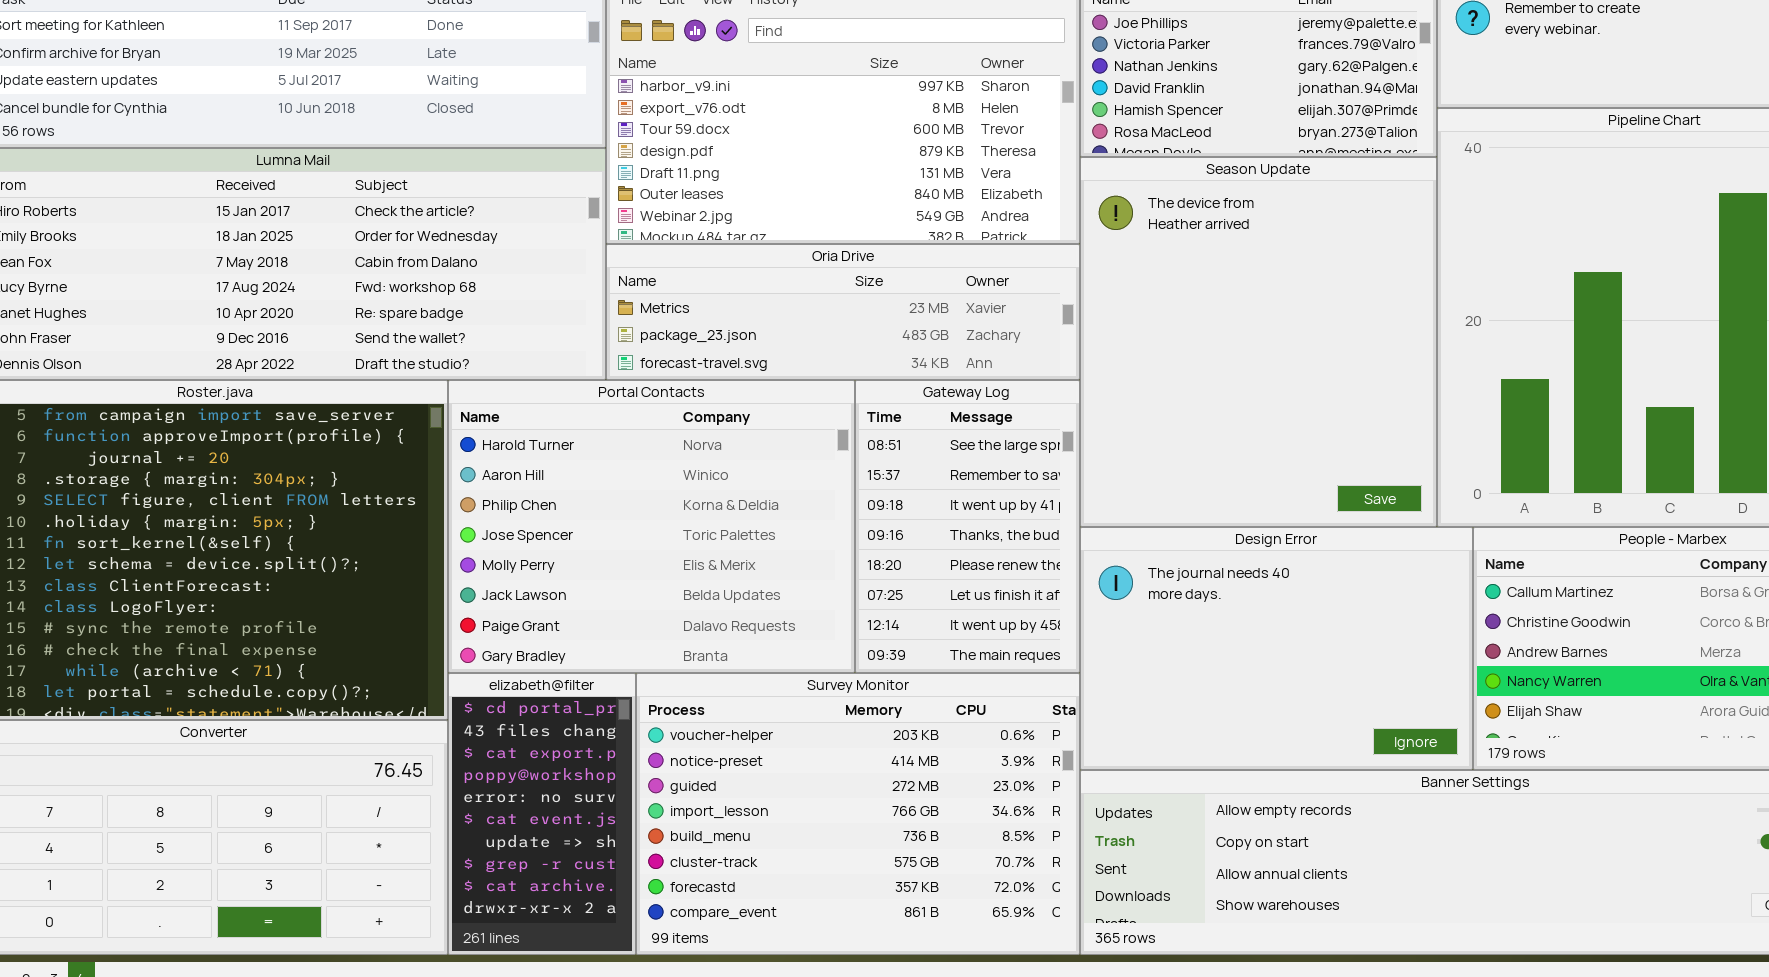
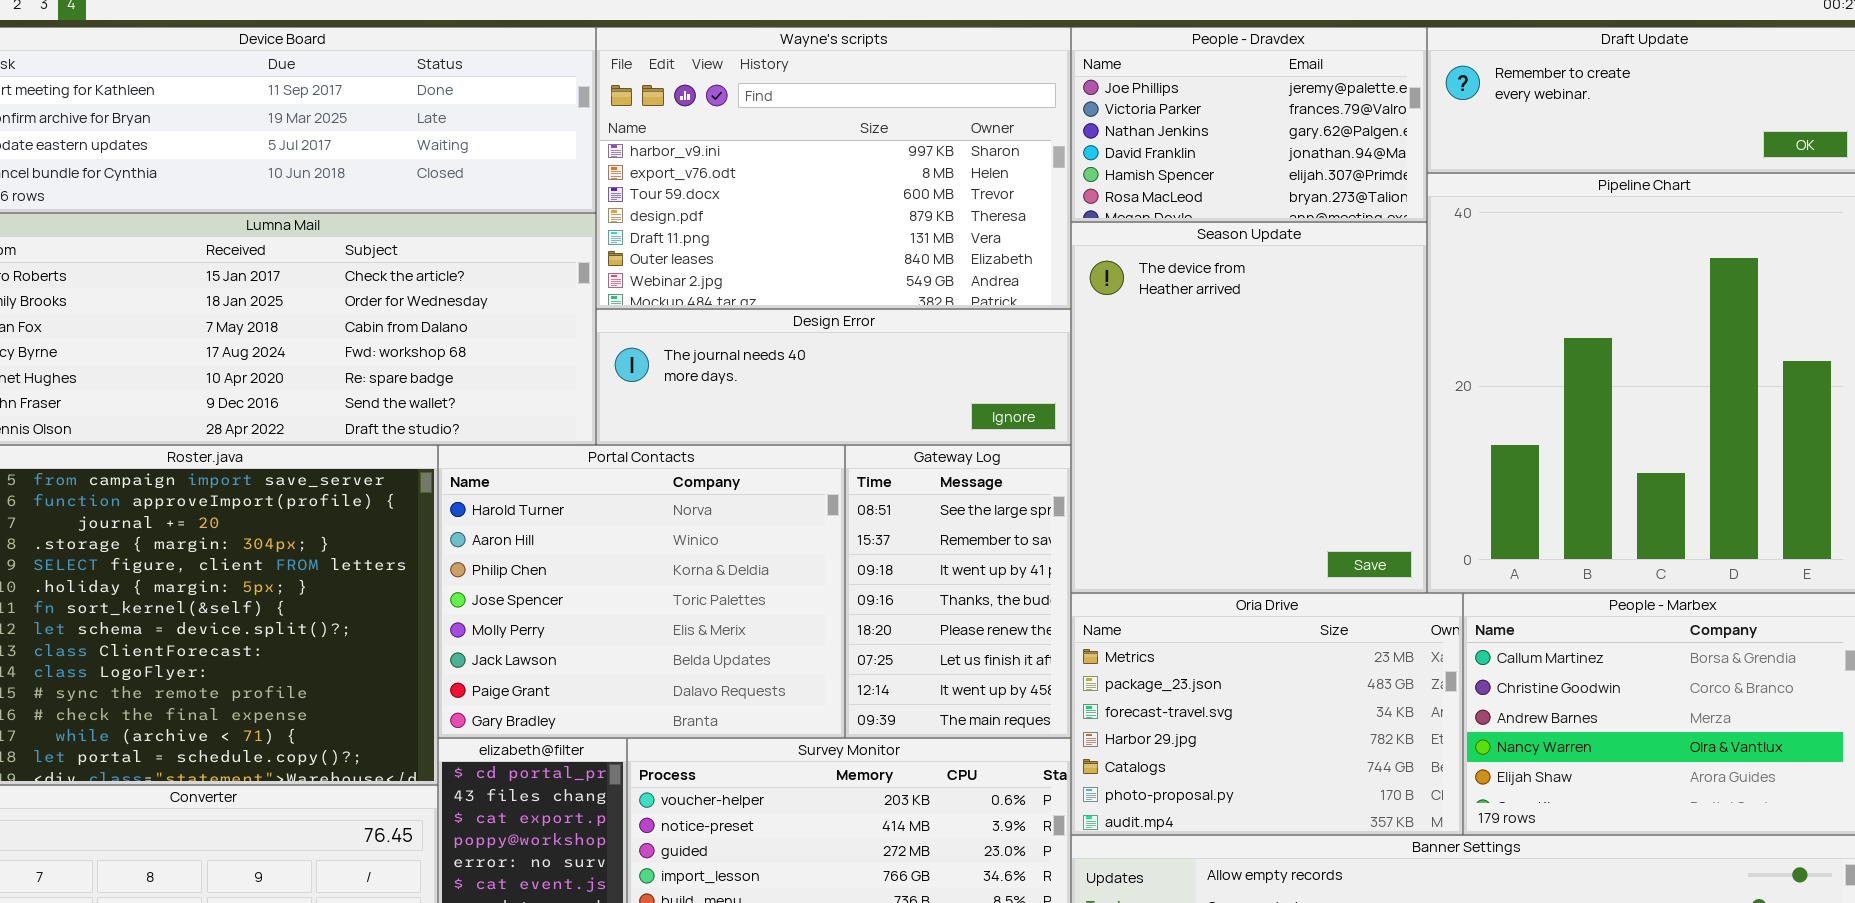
Oria Drive: [606,244,1080,380] -> [1071,593,1463,835], moved, resized
Design Error: [1080,527,1473,770] -> [596,309,1071,445], moved, resized

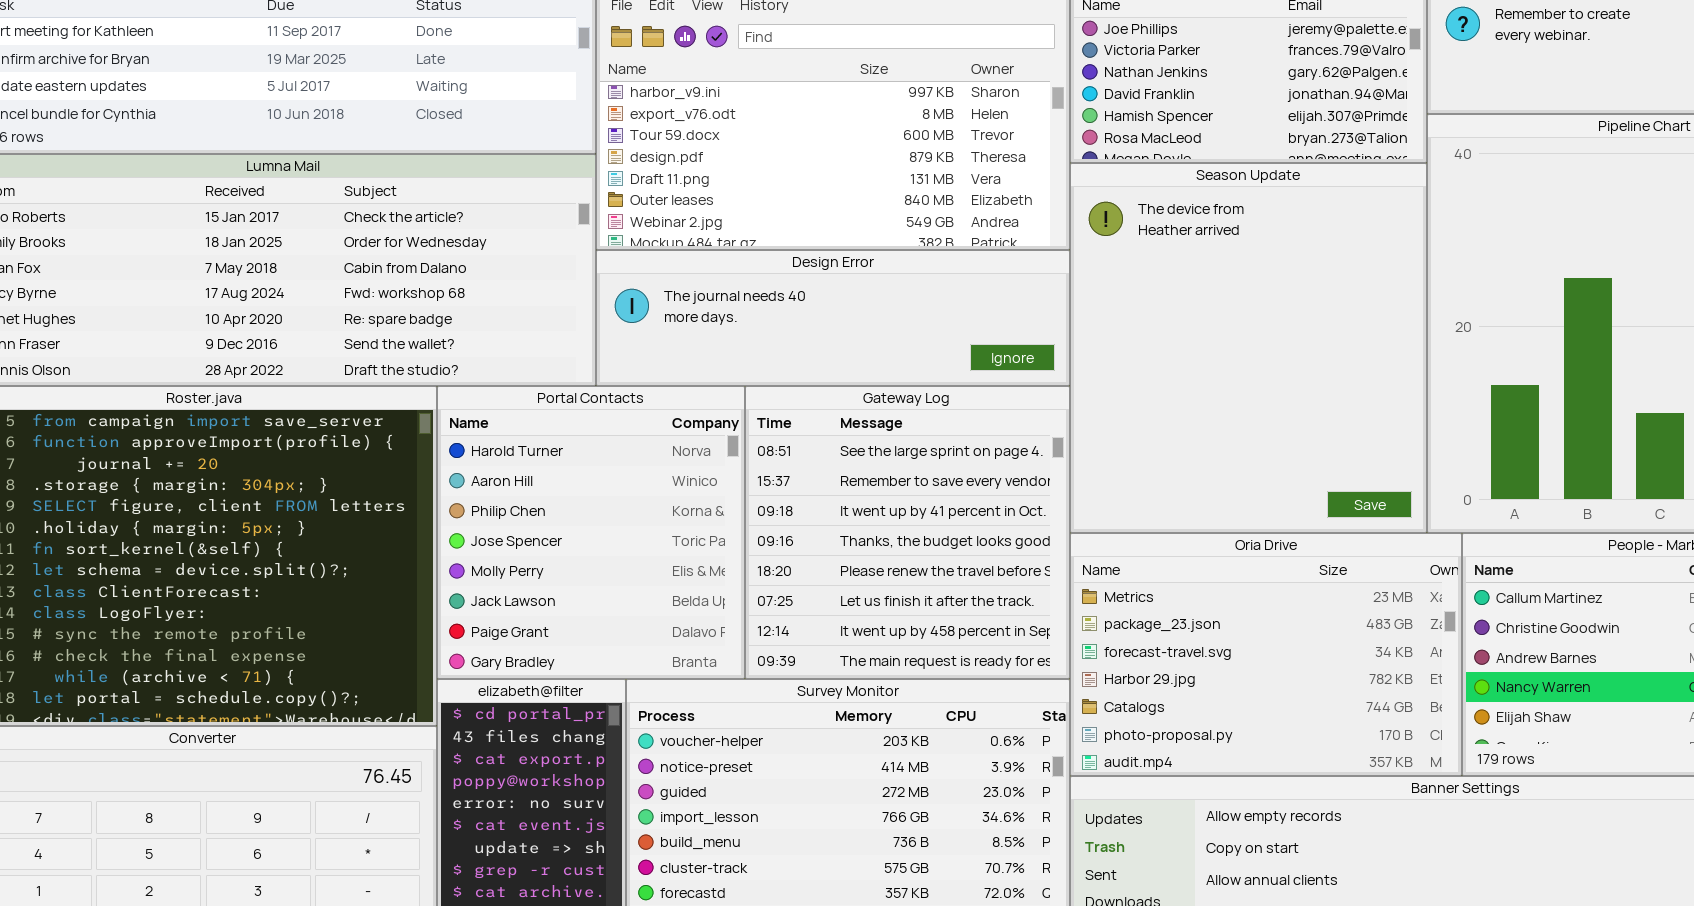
Portal Contacts: [438,445,845,738] -> [437,386,745,679], resized
Gateway Log: [845,445,1071,738] -> [745,386,1070,679], resized

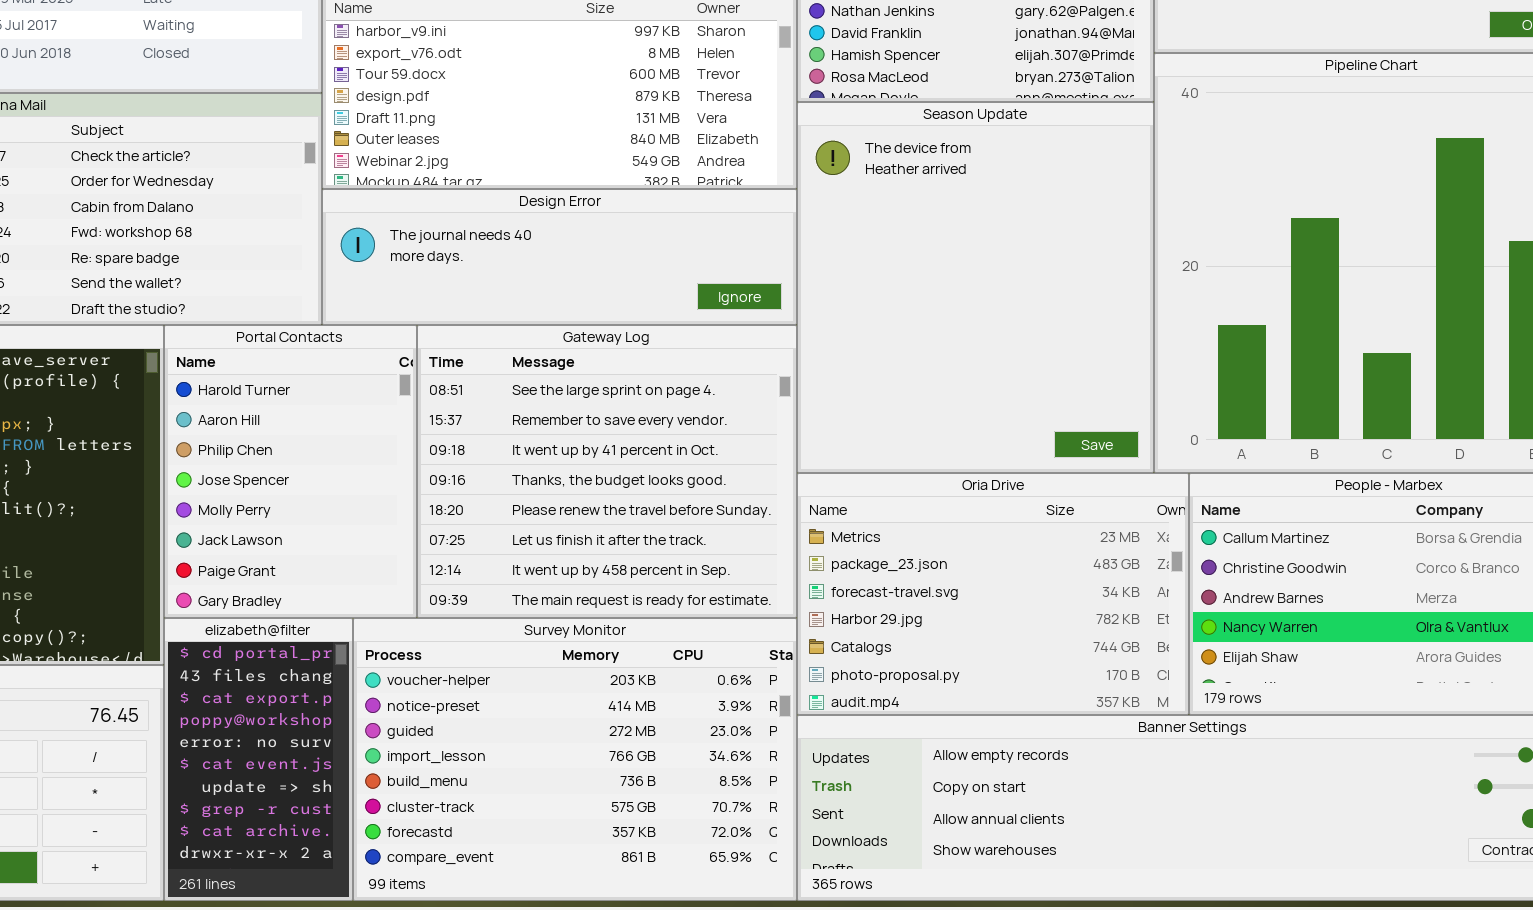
Portal Contacts: [437,386,745,679] -> [164,325,417,618], resized
Gateway Log: [745,386,1070,679] -> [417,325,797,618], resized

